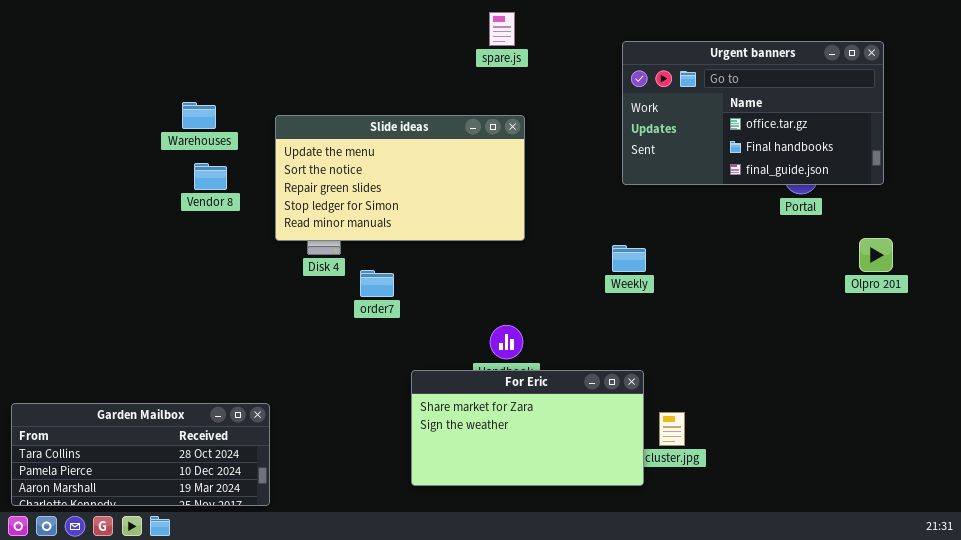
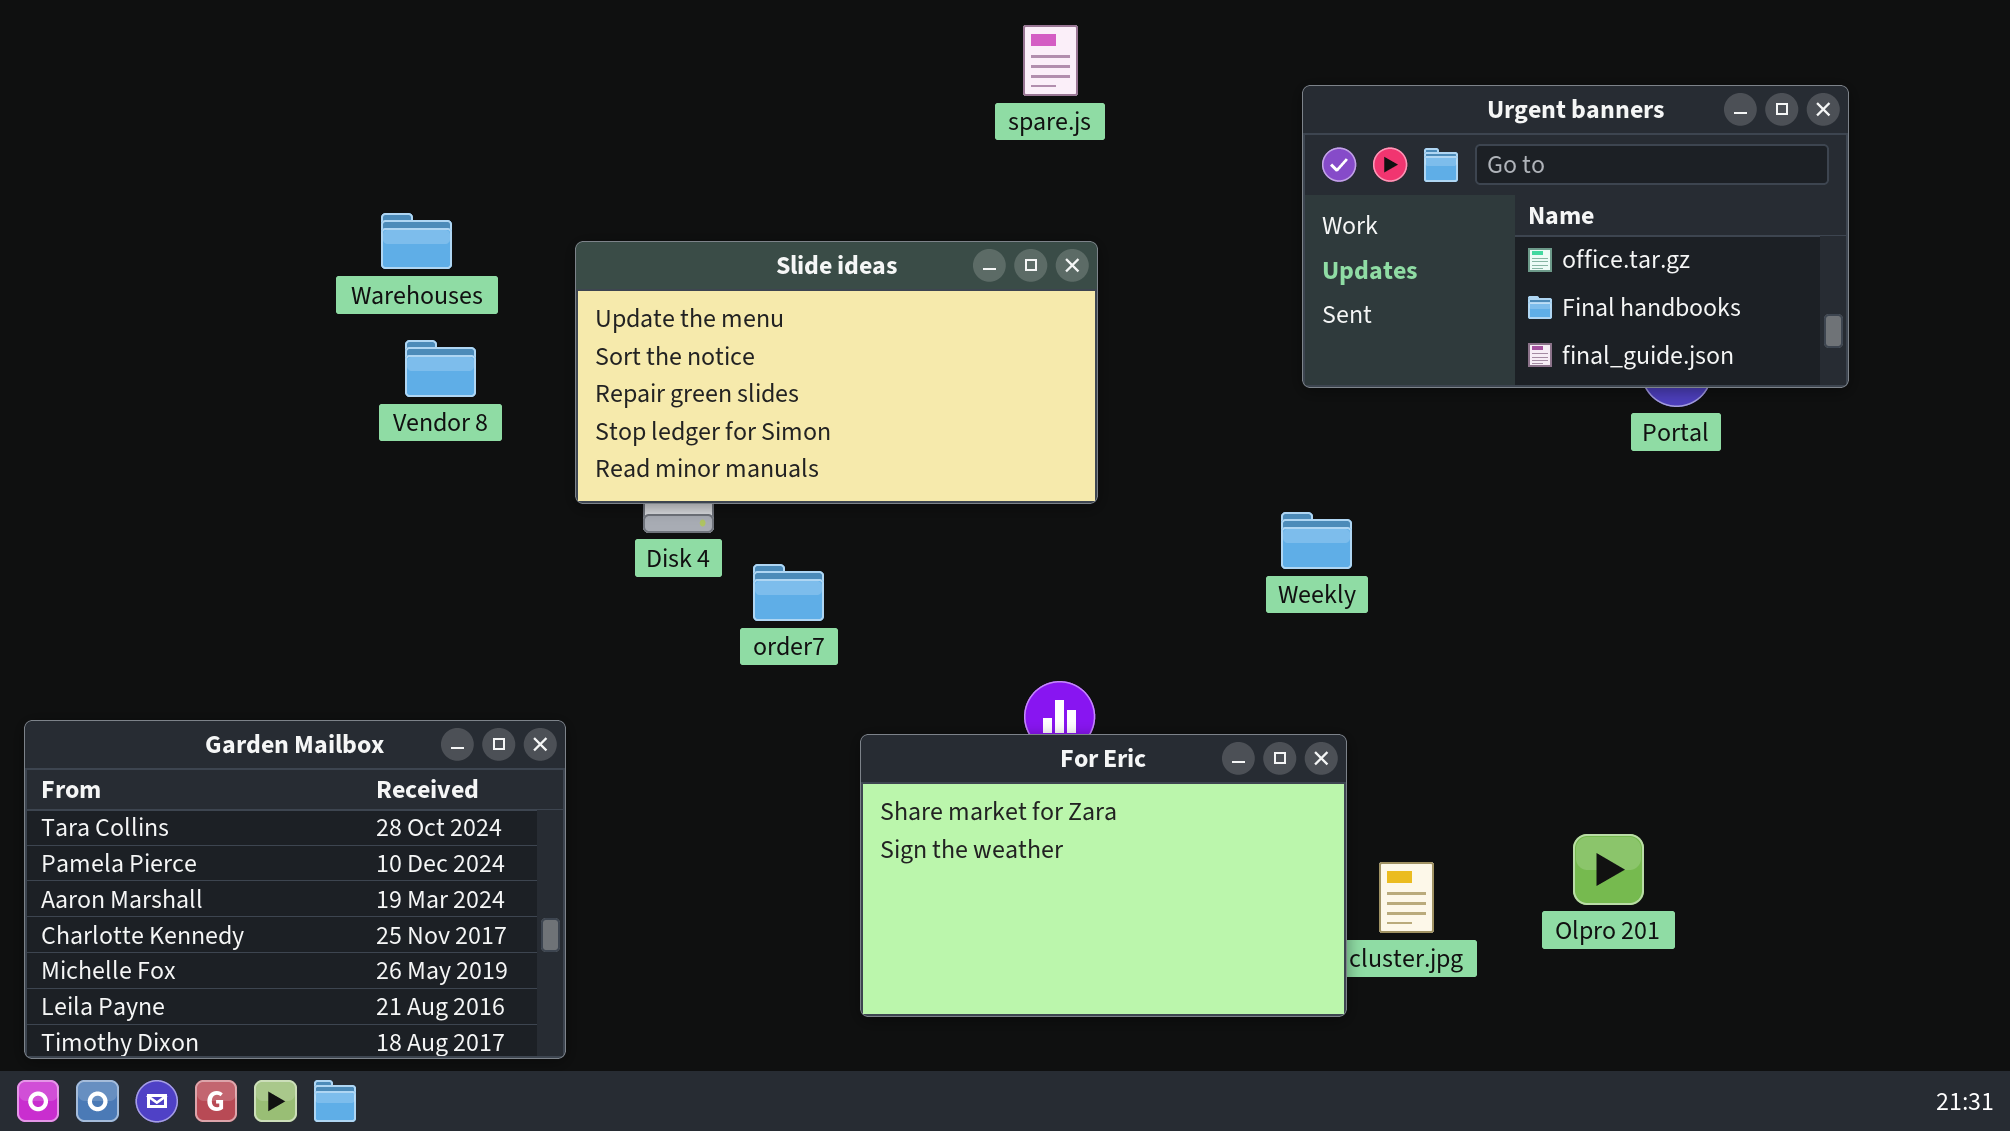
Olpro 201: [859,238,893,272] -> [1573,834,1644,905], moved
For Eric: [411,370,644,486] -> [860,734,1347,1017], resized
Garden Mailbox: [11,403,270,506] -> [24,720,566,1059], resized

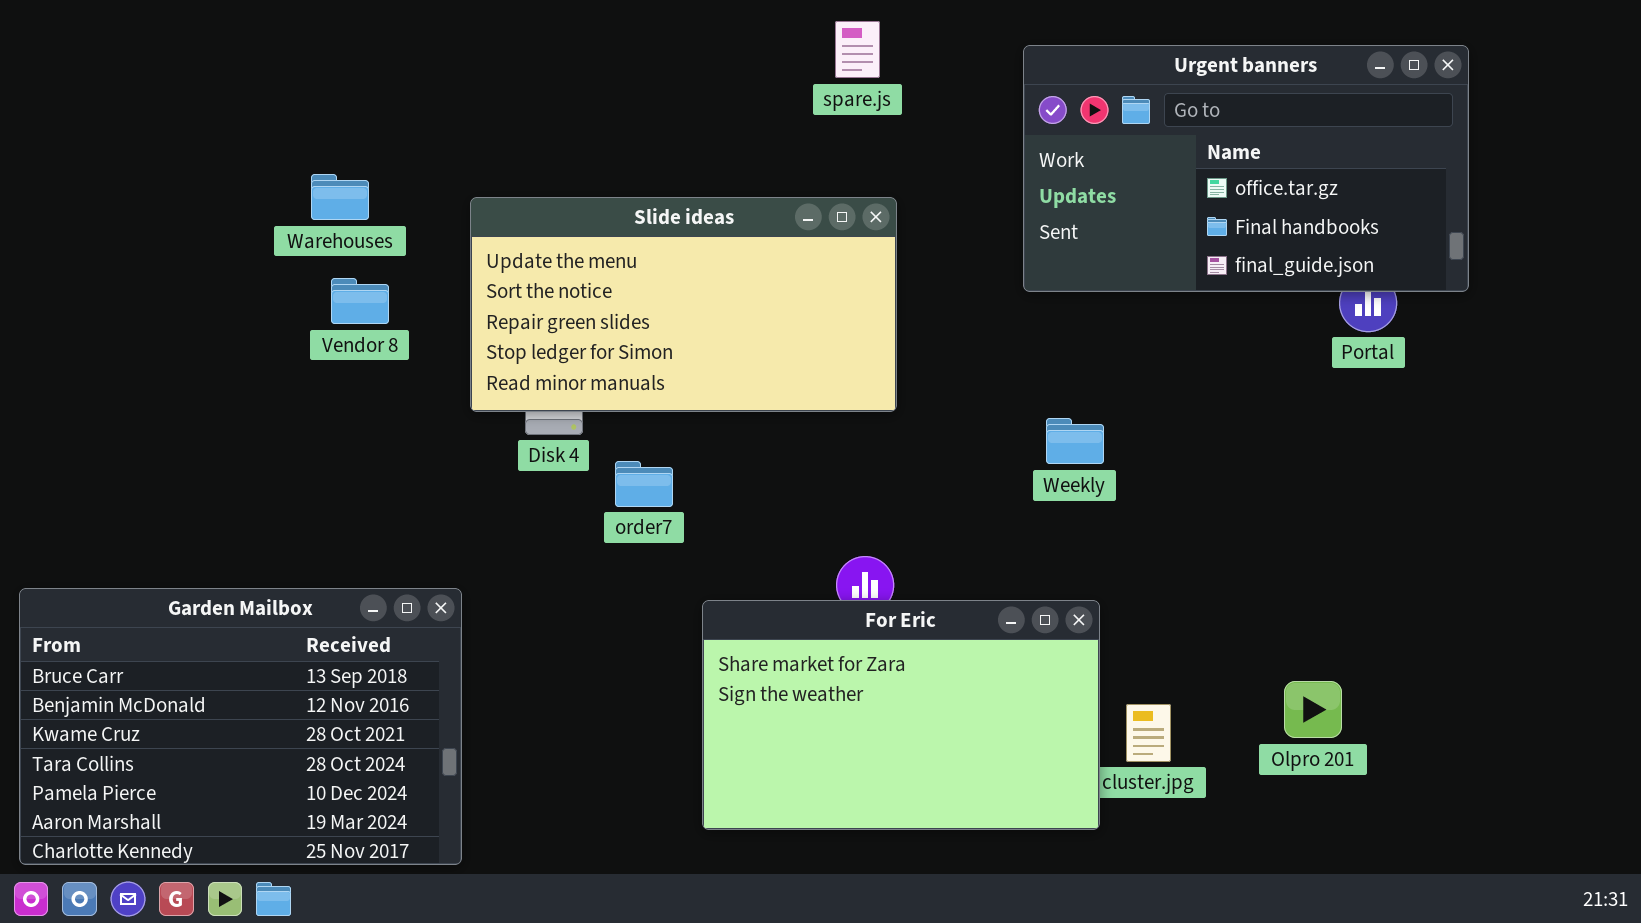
Urgent banners: [1302,85,1849,388] -> [1023,45,1469,292], moved
Garden Mailbox: [24,720,566,1059] -> [19,588,462,865], scrolled up 3 rows

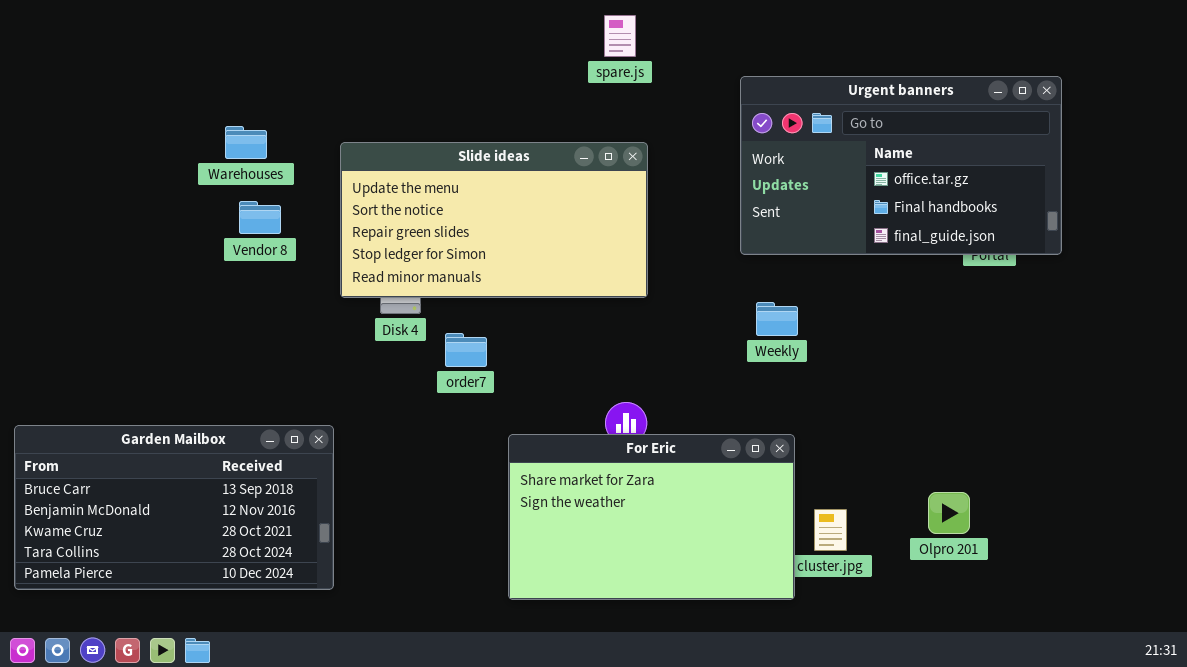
Urgent banners: [1023,45,1469,292] -> [740,76,1062,255], moved
Garden Mailbox: [19,588,462,865] -> [14,425,334,590], resized

